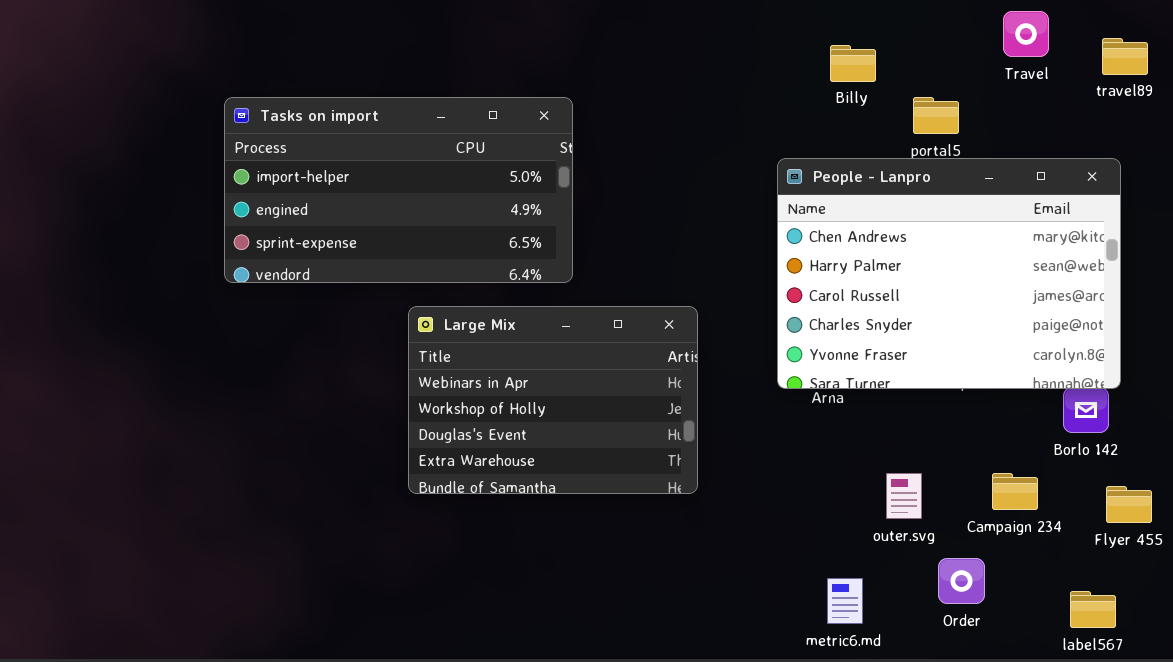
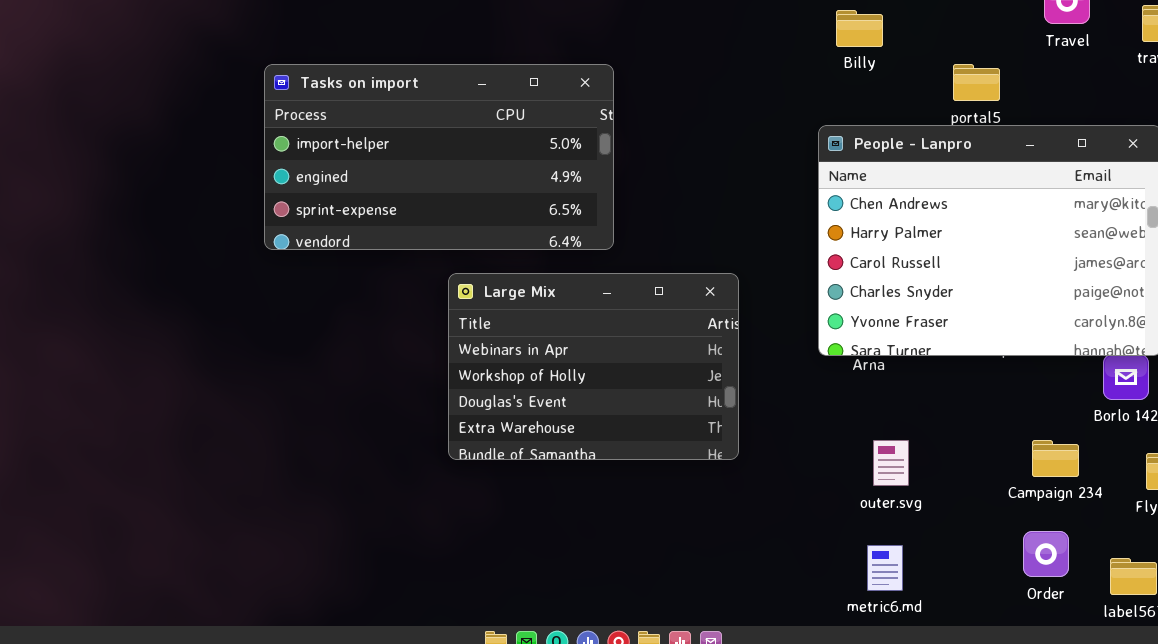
Billy: [830,45,876,82] -> [836,10,883,47], moved
outer.svg: [886,473,922,519] -> [873,440,909,486], moved
Order: [938,558,985,604] -> [1023,531,1069,577], moved

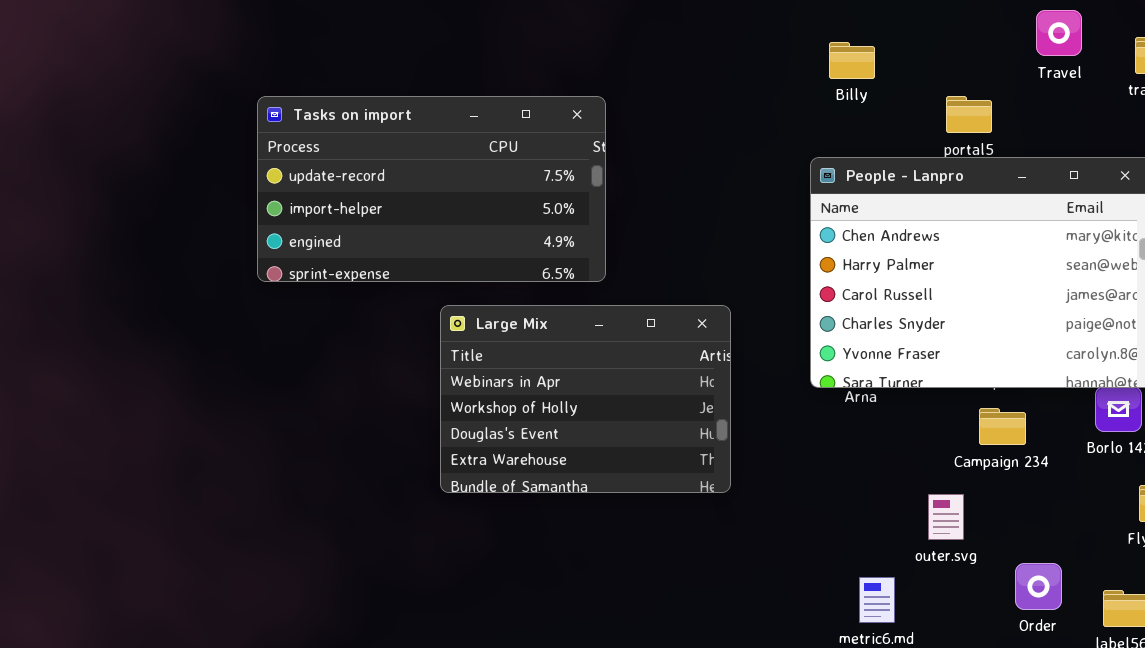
Tasks on import: [264,64,614,250] -> [257,96,606,282], scrolled up 1 row
outer.svg: [873,440,909,486] -> [928,494,964,540], moved
Campaign 234: [1032,440,1079,477] -> [979,408,1026,445], moved

